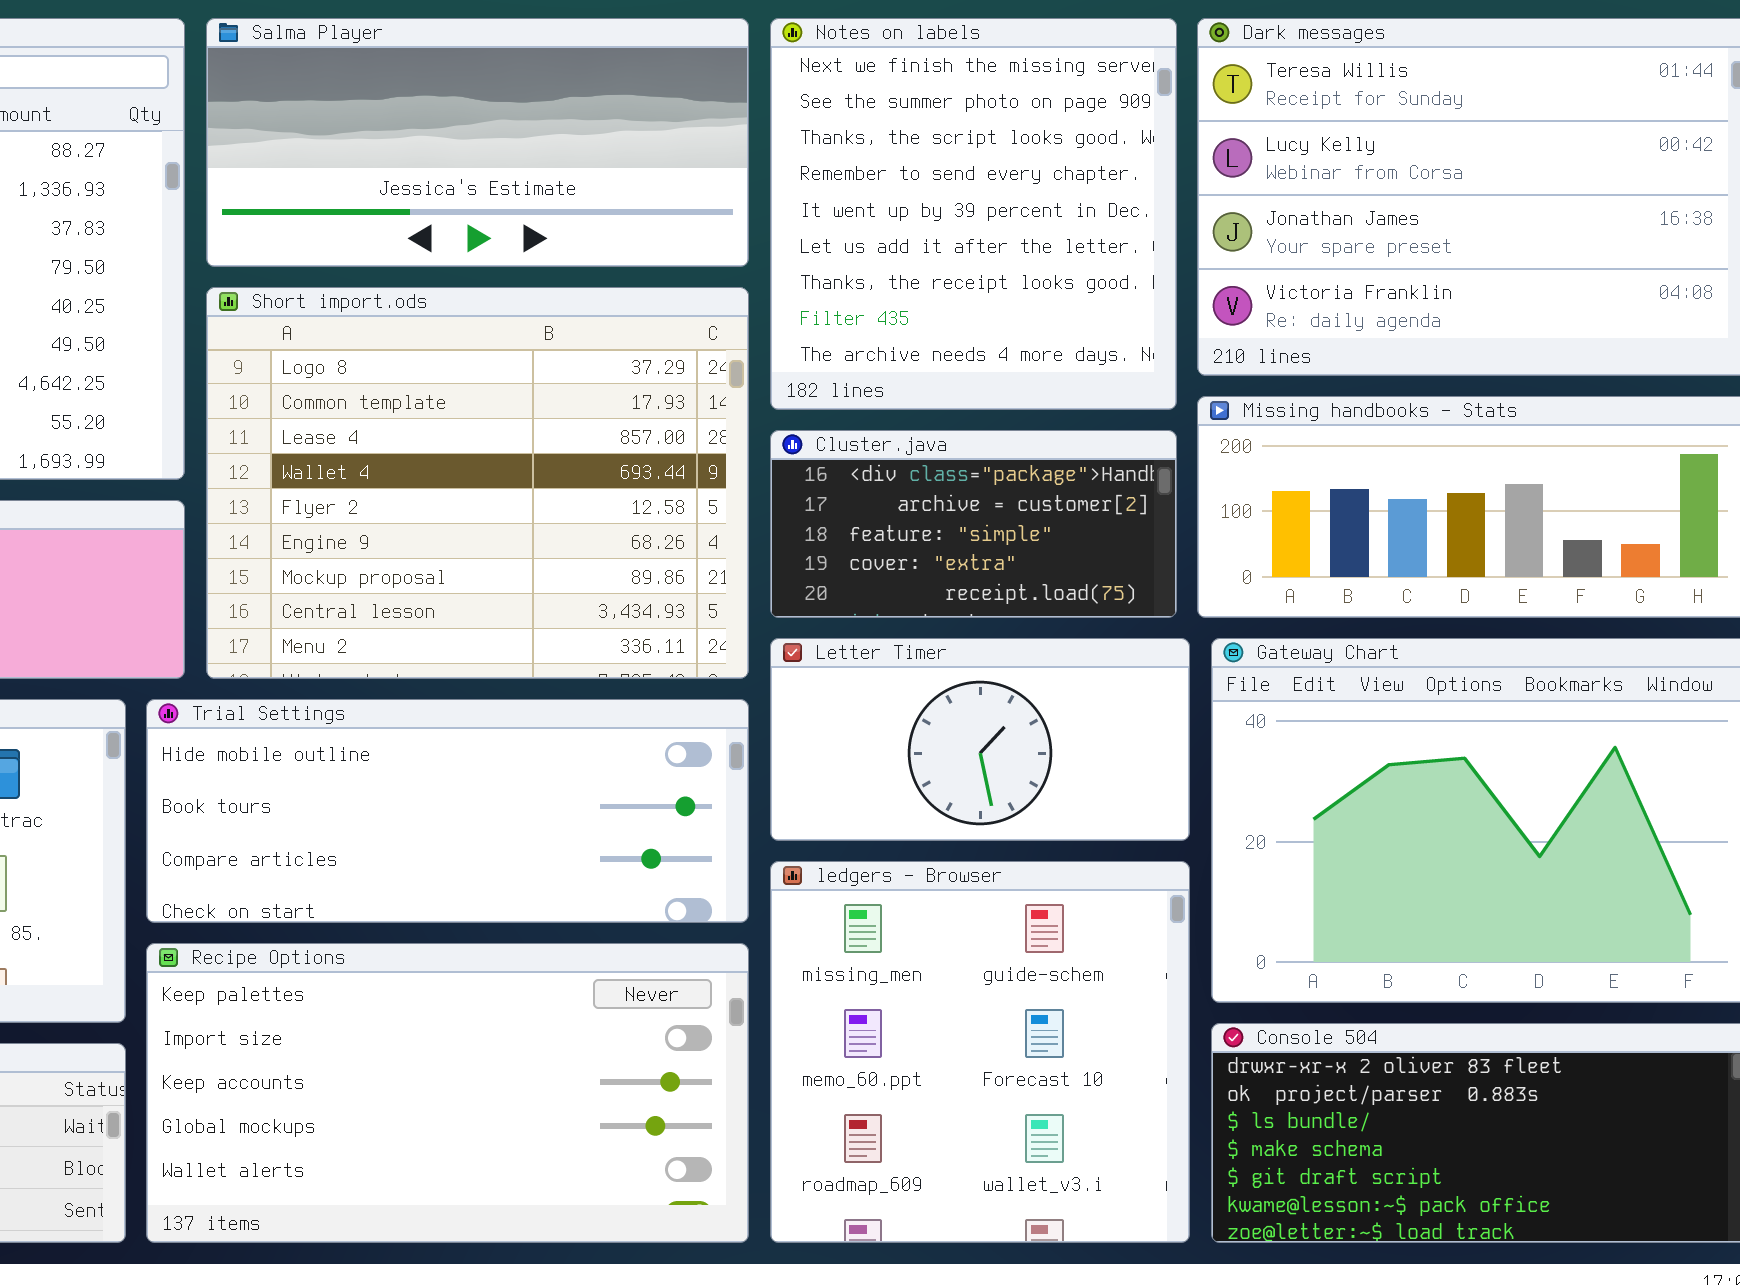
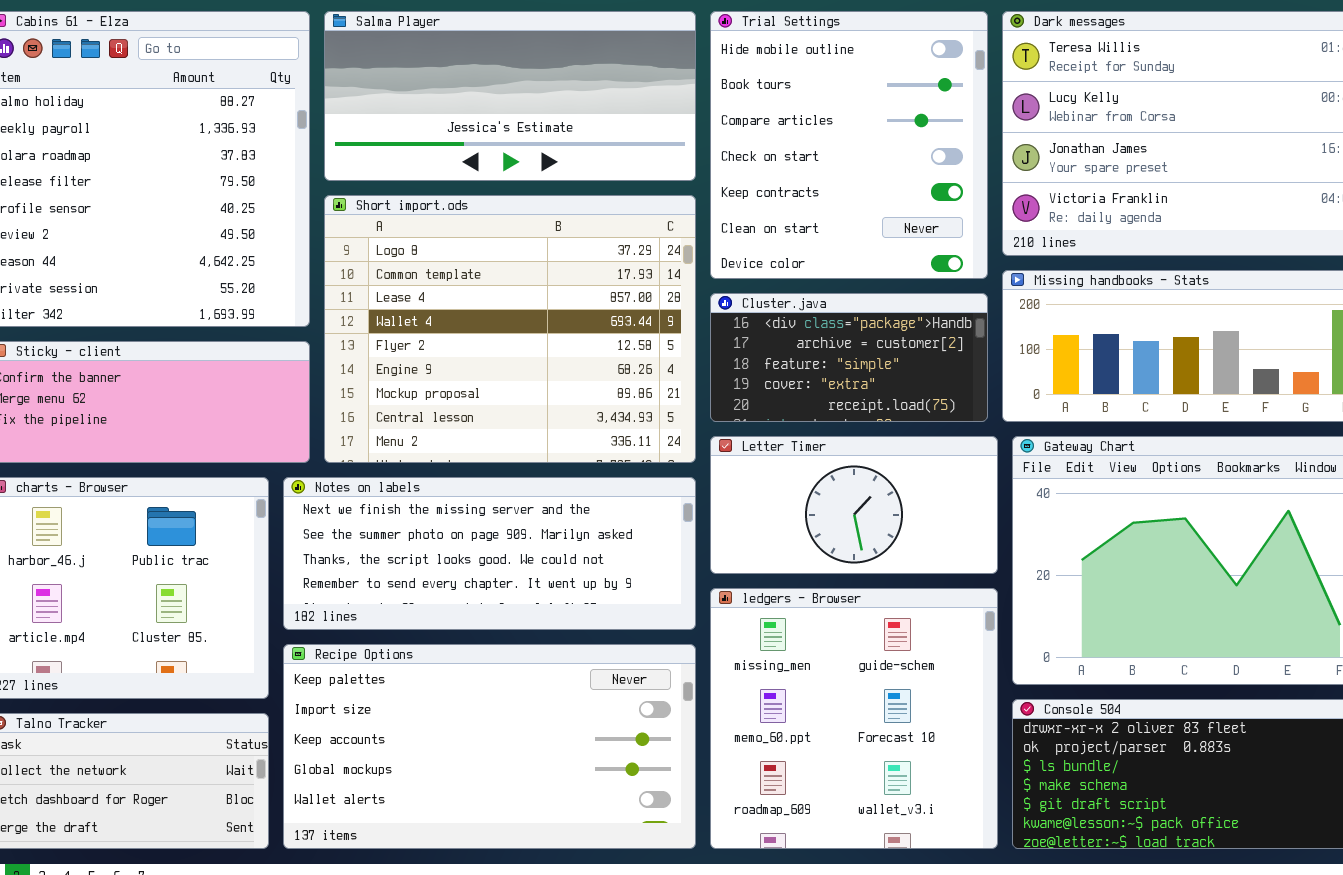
Notes on labels: [770,18,1177,410] -> [283,477,696,630], moved, resized
Trial Settings: [146,699,749,923] -> [710,11,988,279], moved, resized

